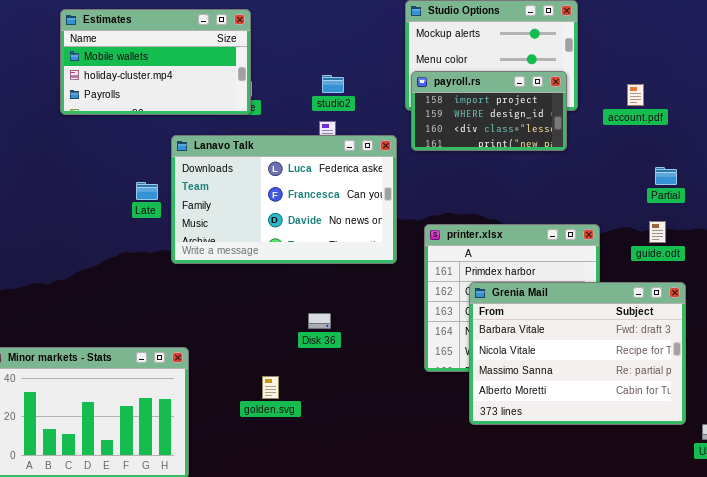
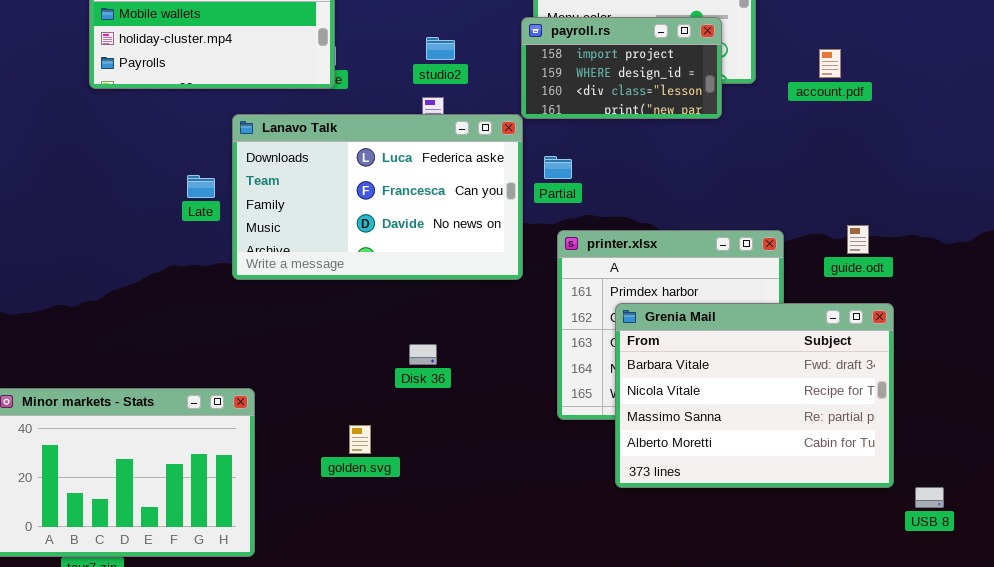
payroll.rs: [411,71,567,151] -> [521,17,722,119], moved
Partial: [655,167,677,185] -> [544,156,572,179], moved

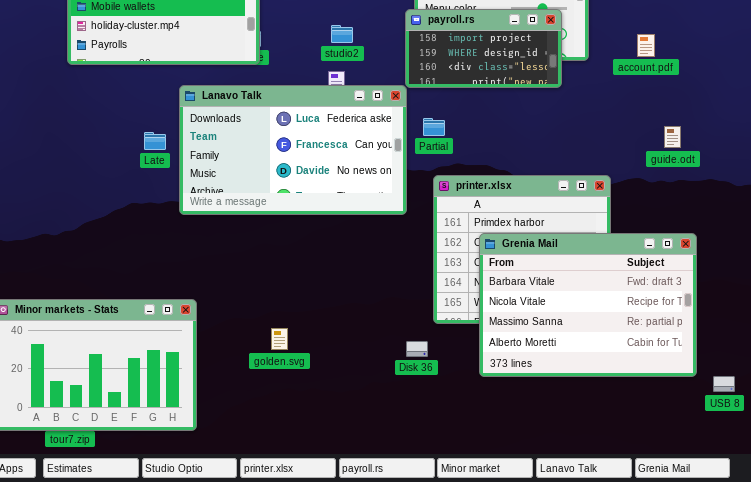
guide.odt: [847,225,869,254] -> [664,126,681,148], moved
Disk 36: [409,344,437,365] -> [406,341,428,357], moved

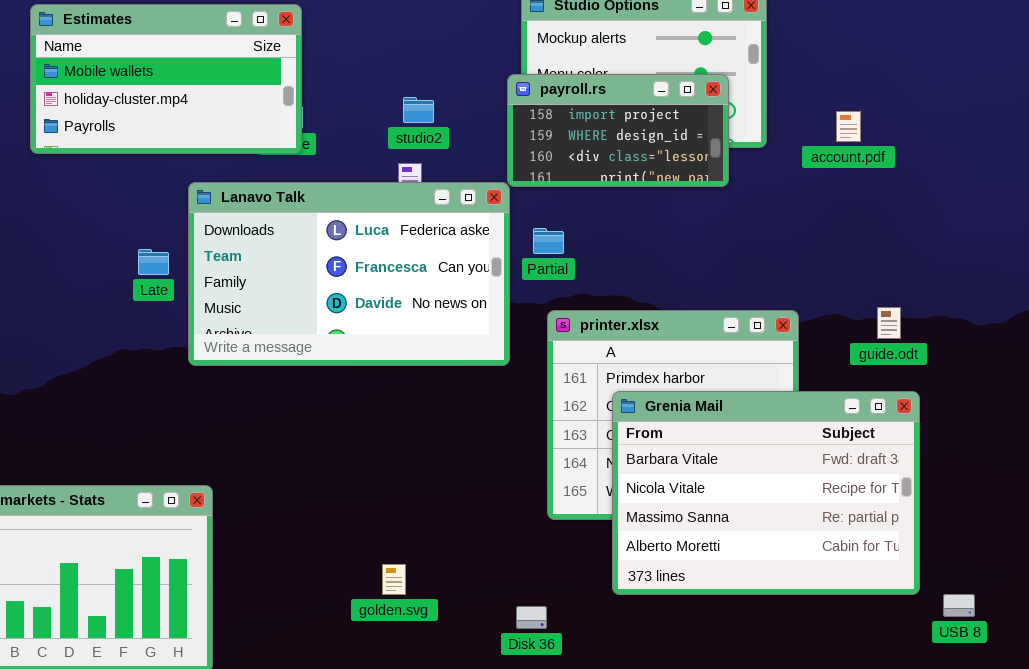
guide.odt: [664,126,681,148] -> [877,307,901,339], moved
golden.svg: [271,328,288,350] -> [382,564,406,595], moved
Disk 36: [406,341,428,357] -> [516,606,547,629], moved

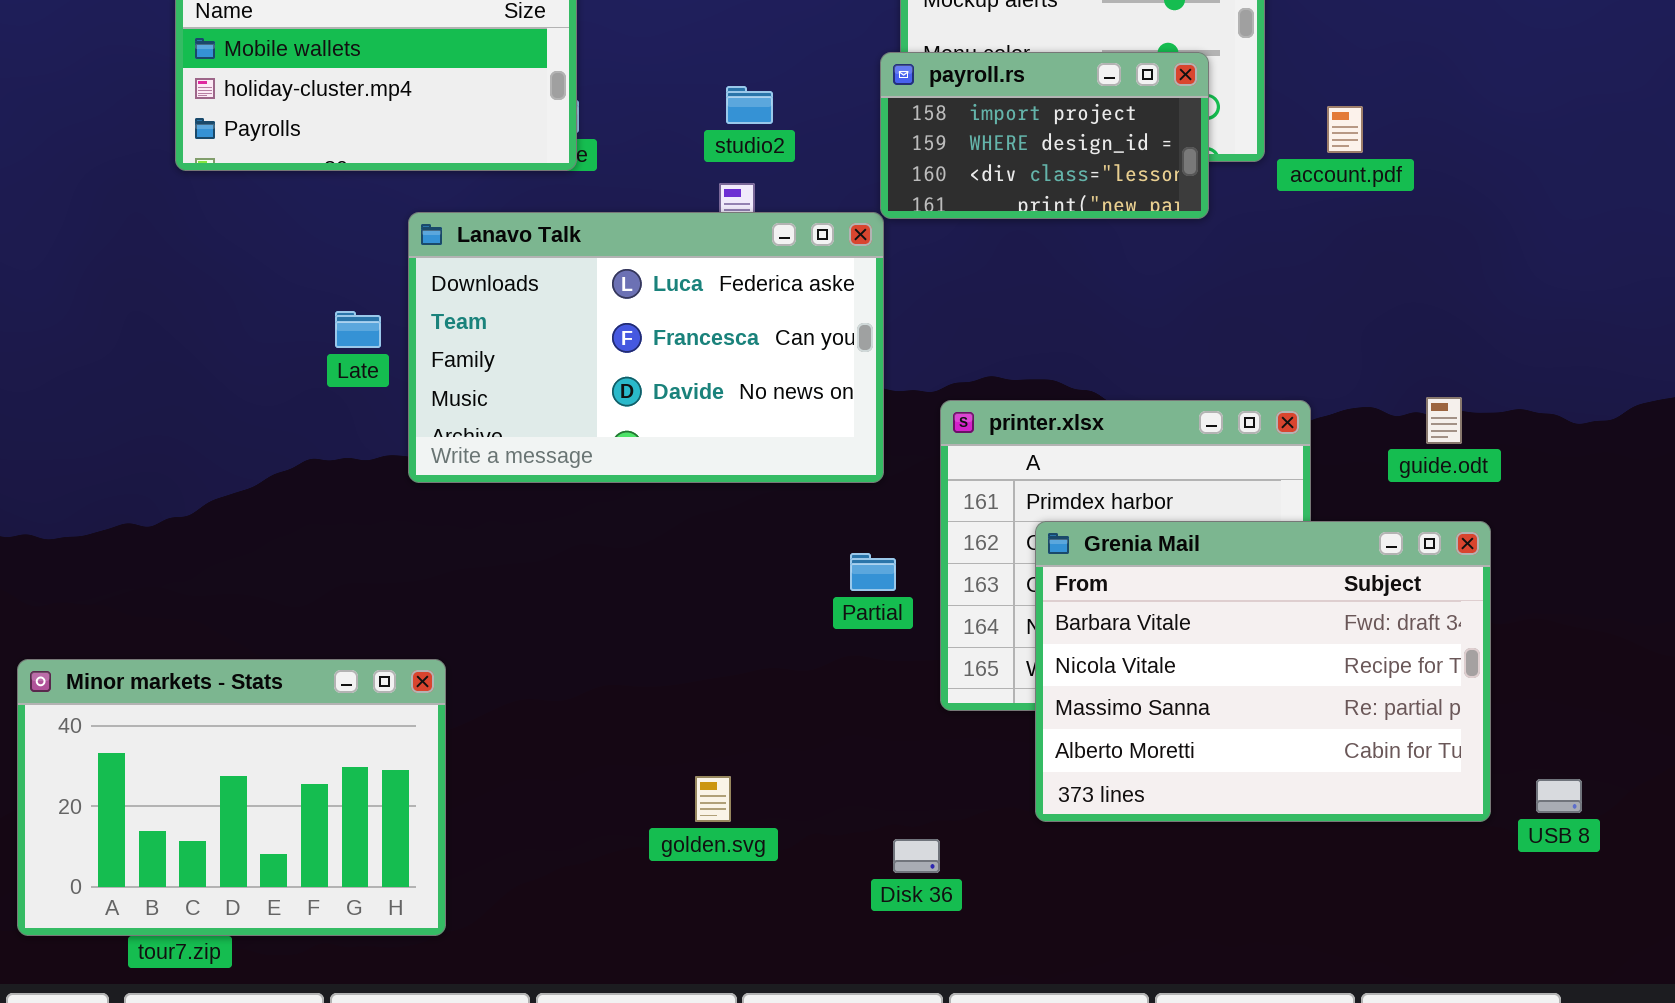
account.pdf: [836,111,861,142] -> [1327,106,1363,153], moved
Partial: [533,228,564,254] -> [850,553,896,591], moved
USB 8: [943,594,975,617] -> [1536,779,1582,813], moved

